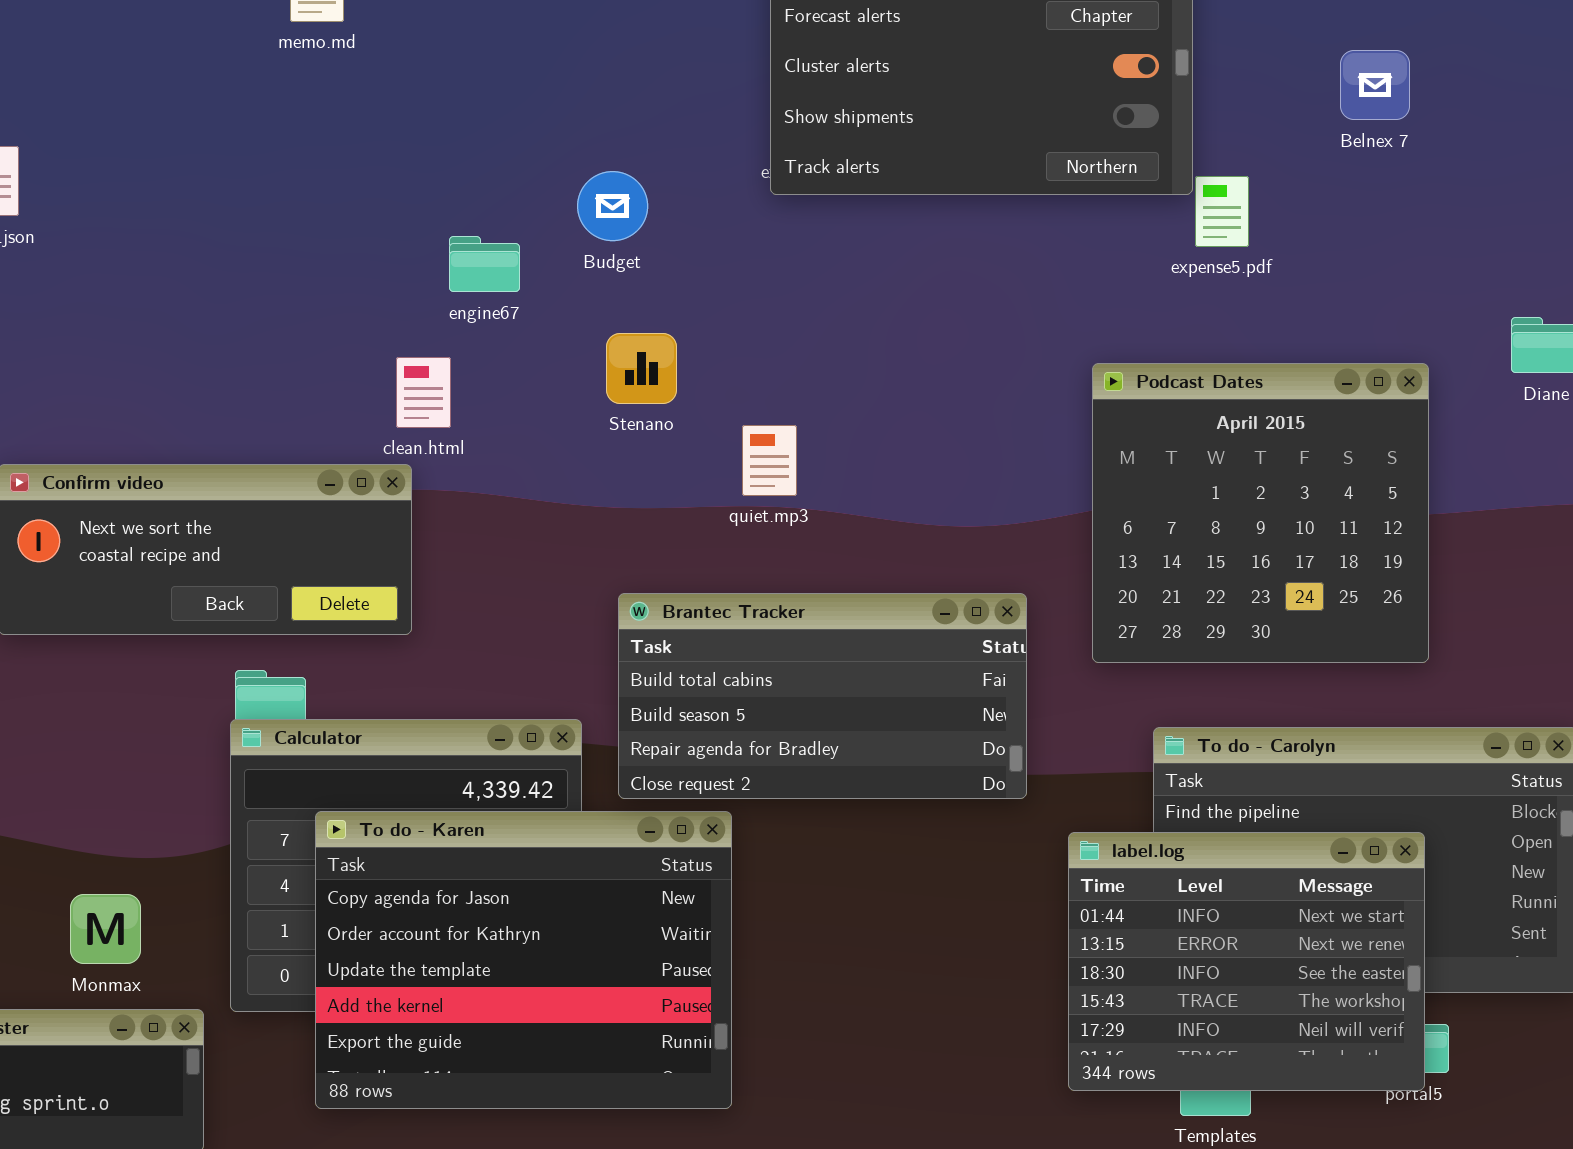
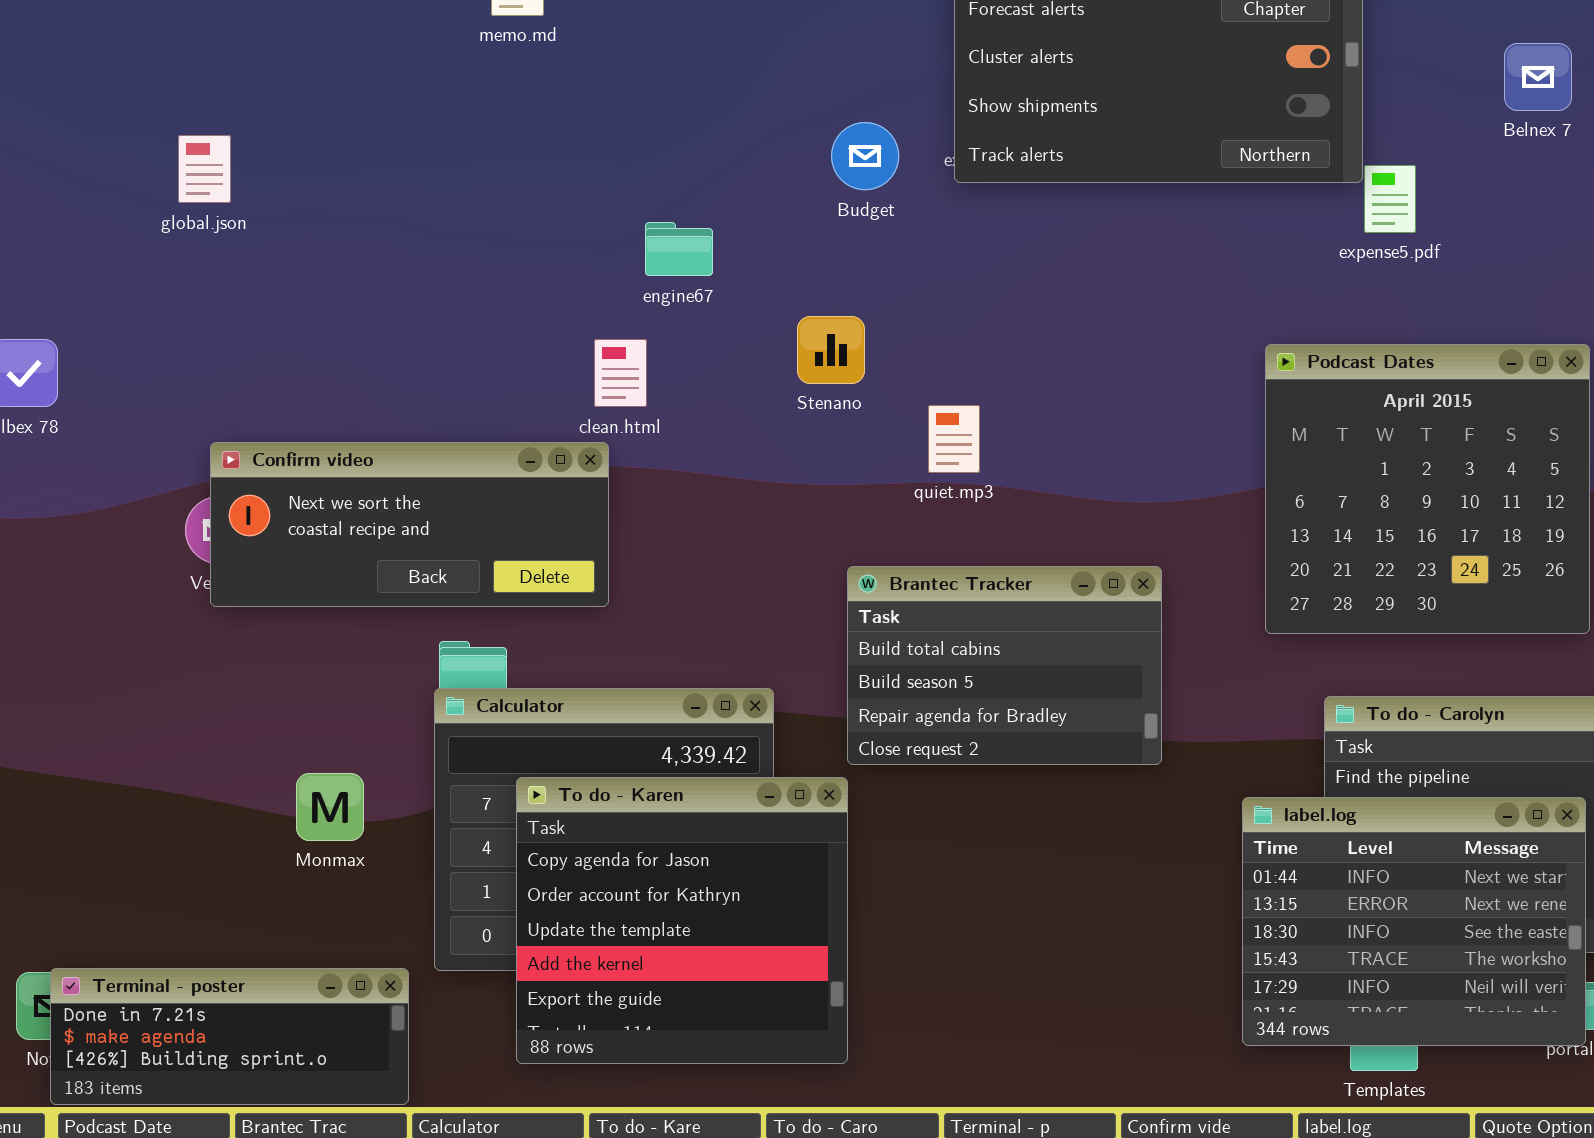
Budget: [577,171,648,241] -> [831,122,899,190], moved
Brantec Tracker: [618,593,1027,799] -> [847,566,1162,765], moved, resized
To do - Karen: [315,811,732,1109] -> [516,777,848,1064], resized
Monmax: [70,894,141,964] -> [296,773,364,841], moved

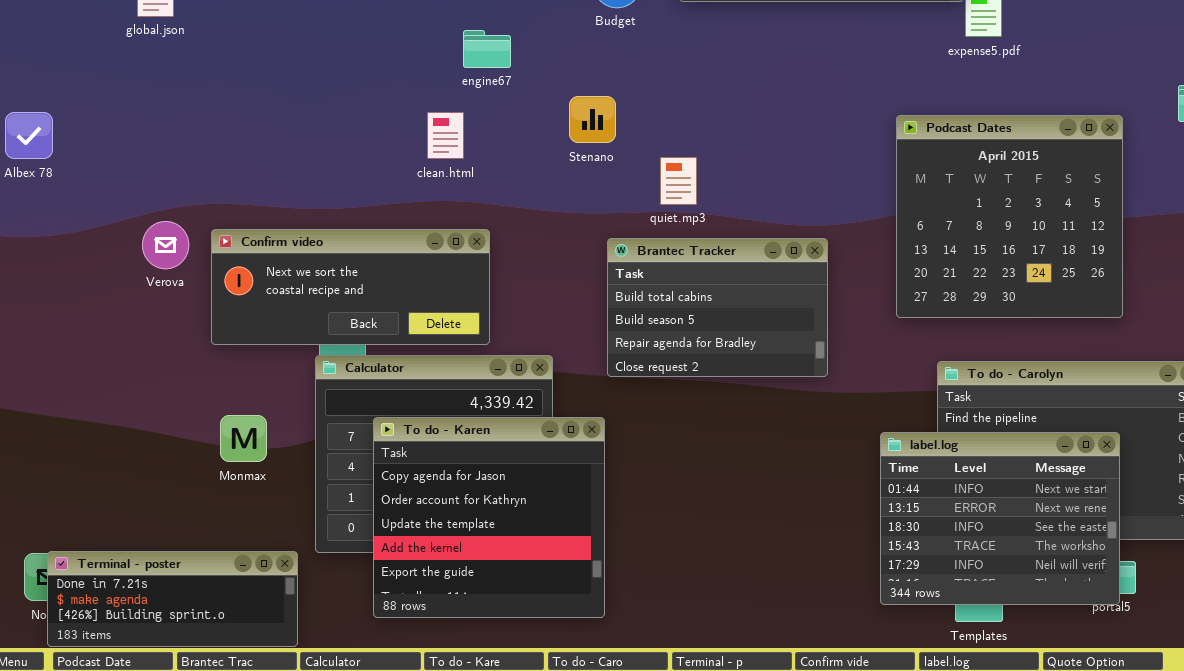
Confirm video: [210,442,609,607] -> [211,229,490,345], moved
Brantec Tracker: [847,566,1162,765] -> [607,238,828,377], moved

